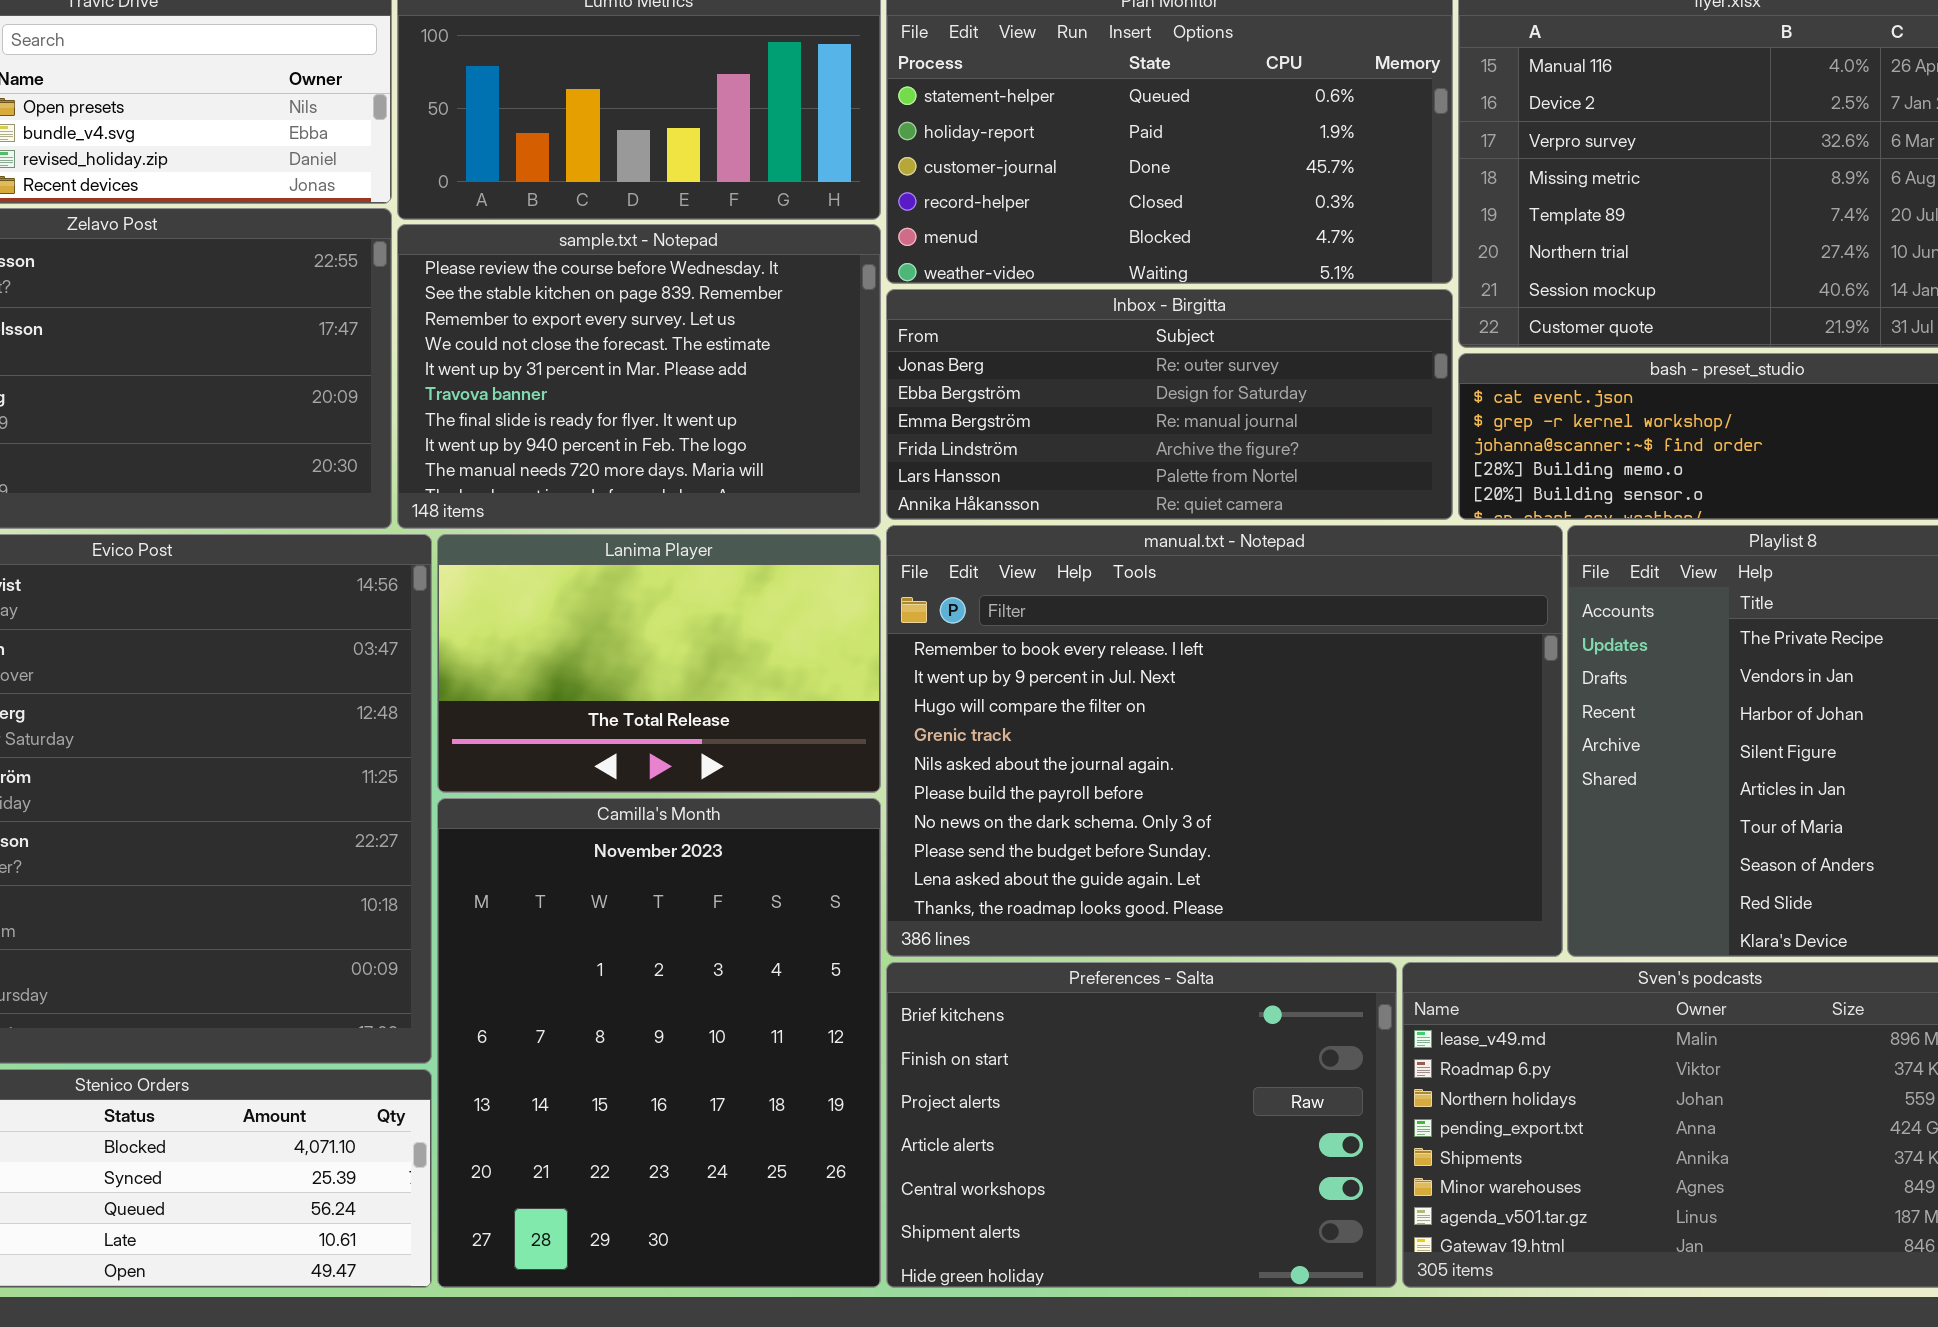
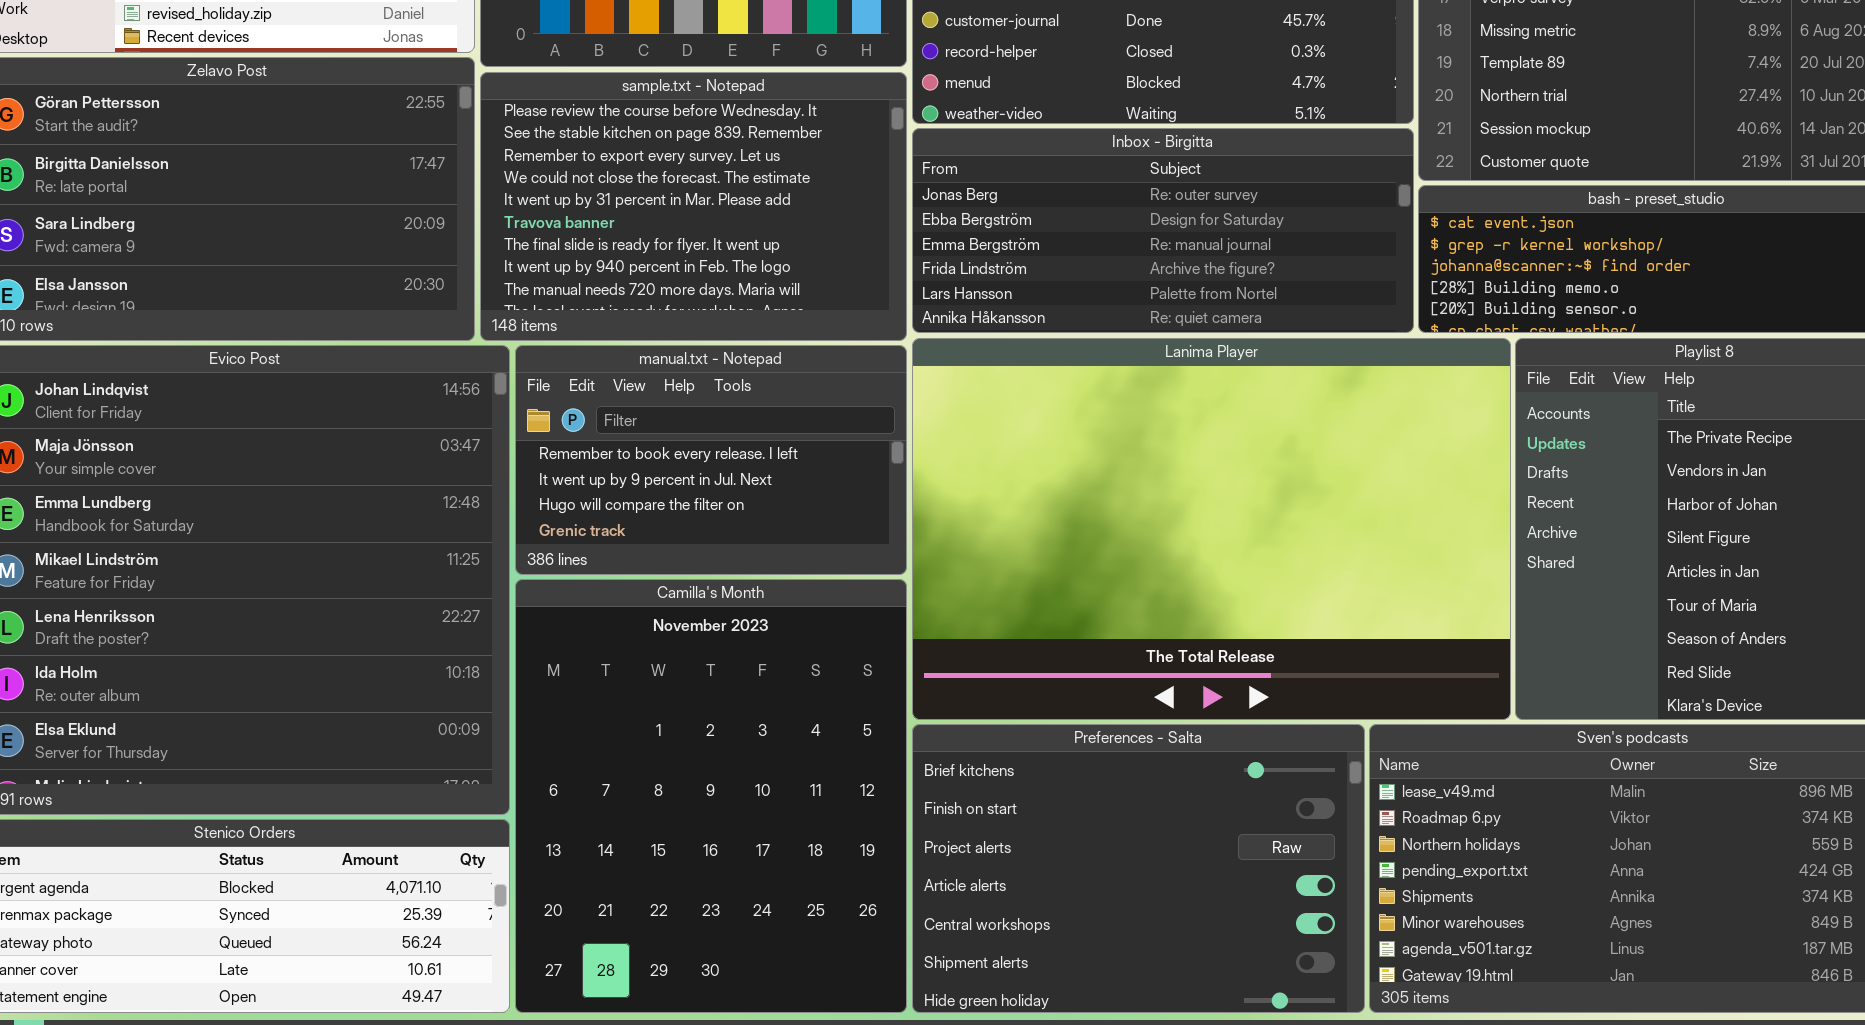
manual.txt - Notepad: [886,525,1563,957] -> [515,345,907,575], moved, resized
Lanima Player: [437,534,881,793] -> [912,338,1511,720], moved, resized

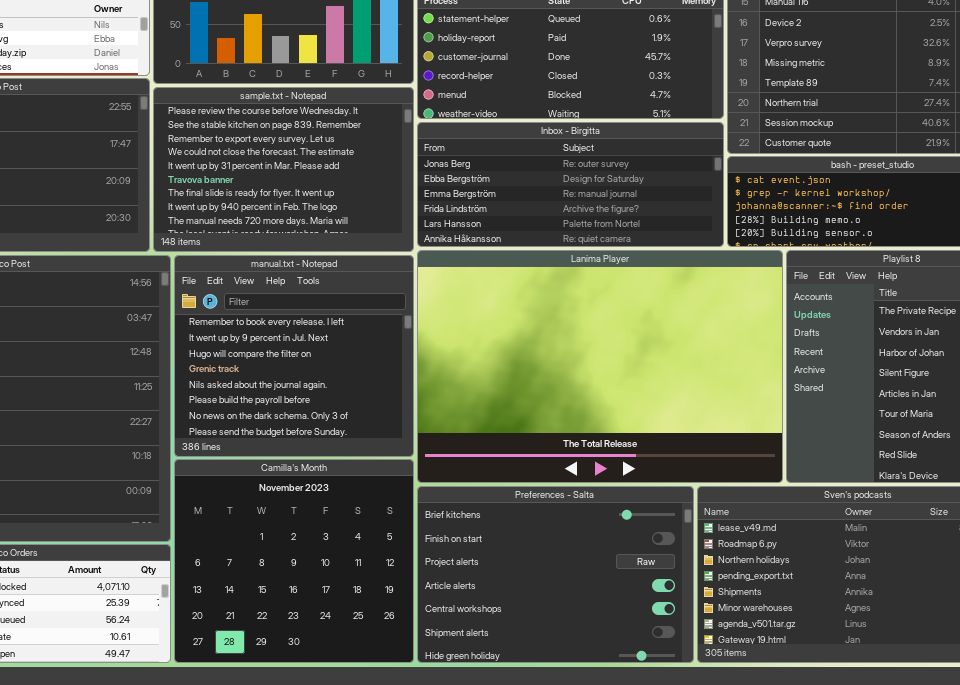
manual.txt - Notepad: [515,345,907,575] -> [174,255,414,457], resized
Camilla's Month: [515,579,907,1013] -> [174,459,414,663], resized

